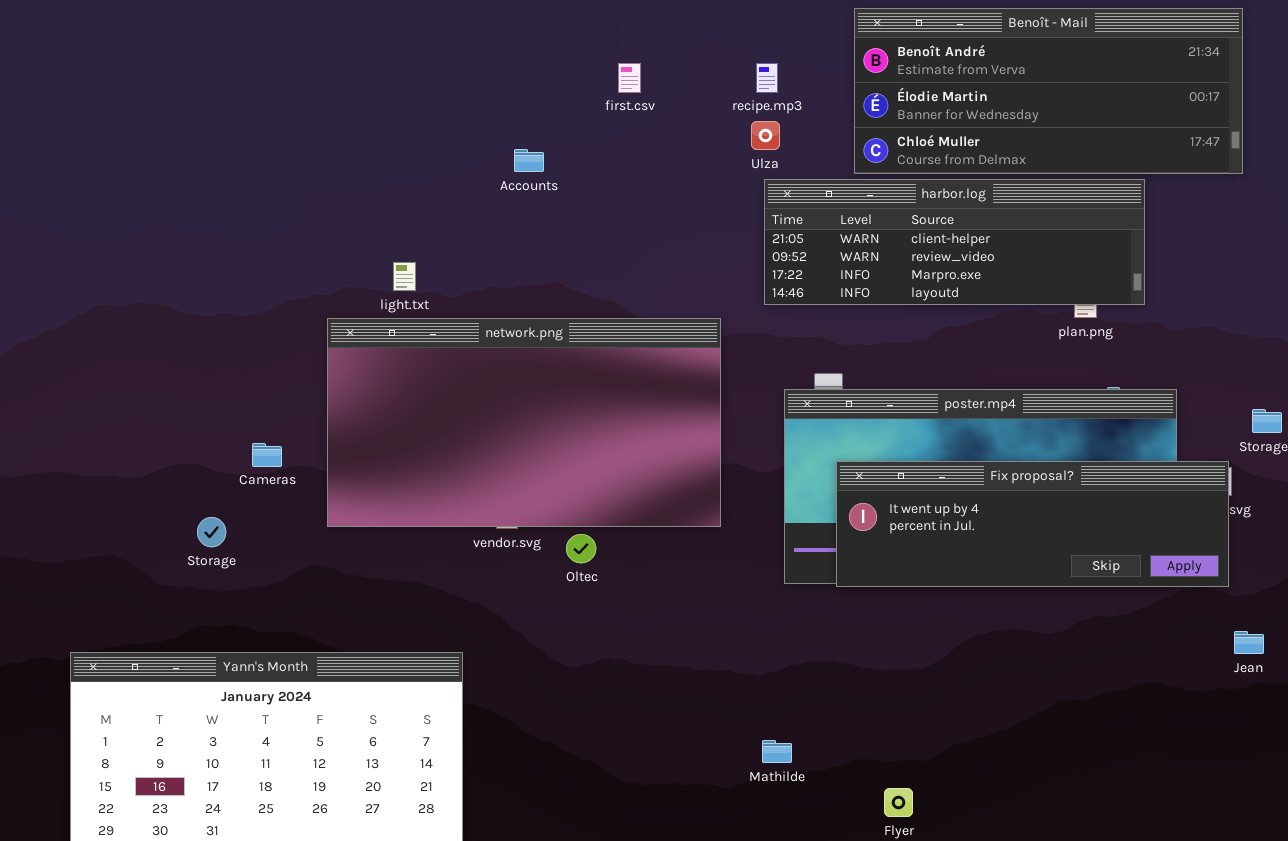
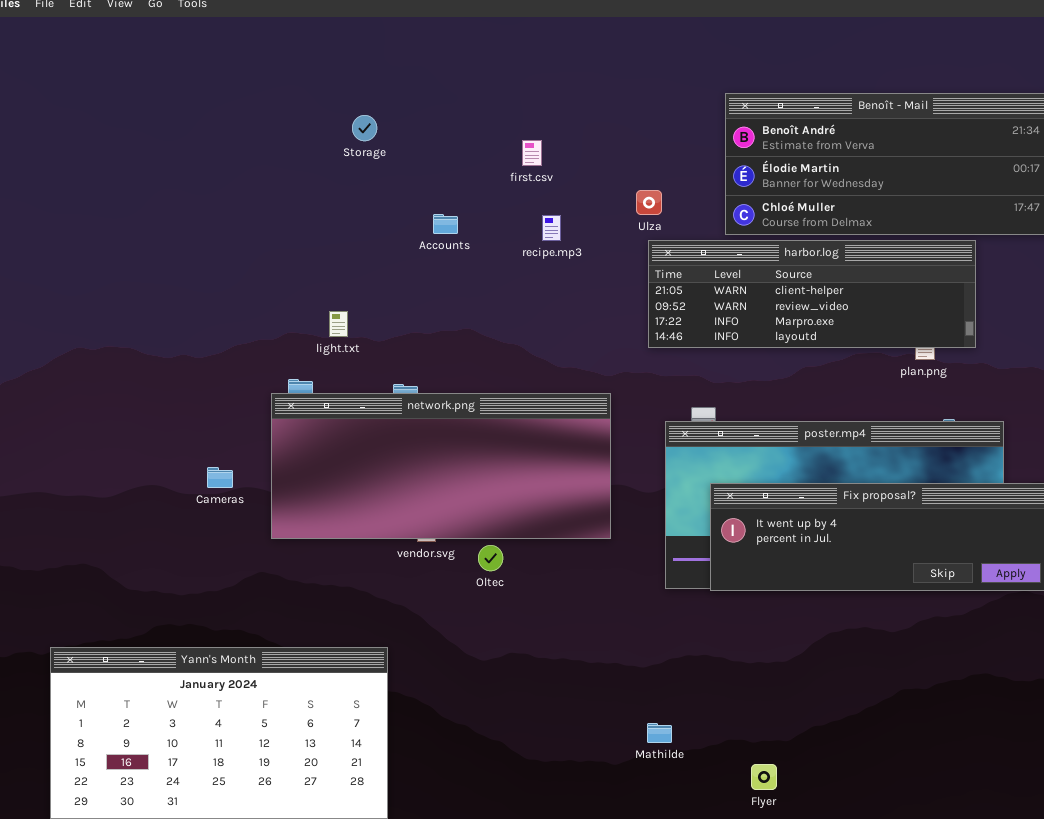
recipe.mp3: [756,63,778,93] -> [542,215,561,241], moved
network.png: [327,318,721,527] -> [271,393,611,539], resized
Storage: [197,517,226,547] -> [352,115,377,141], moved

